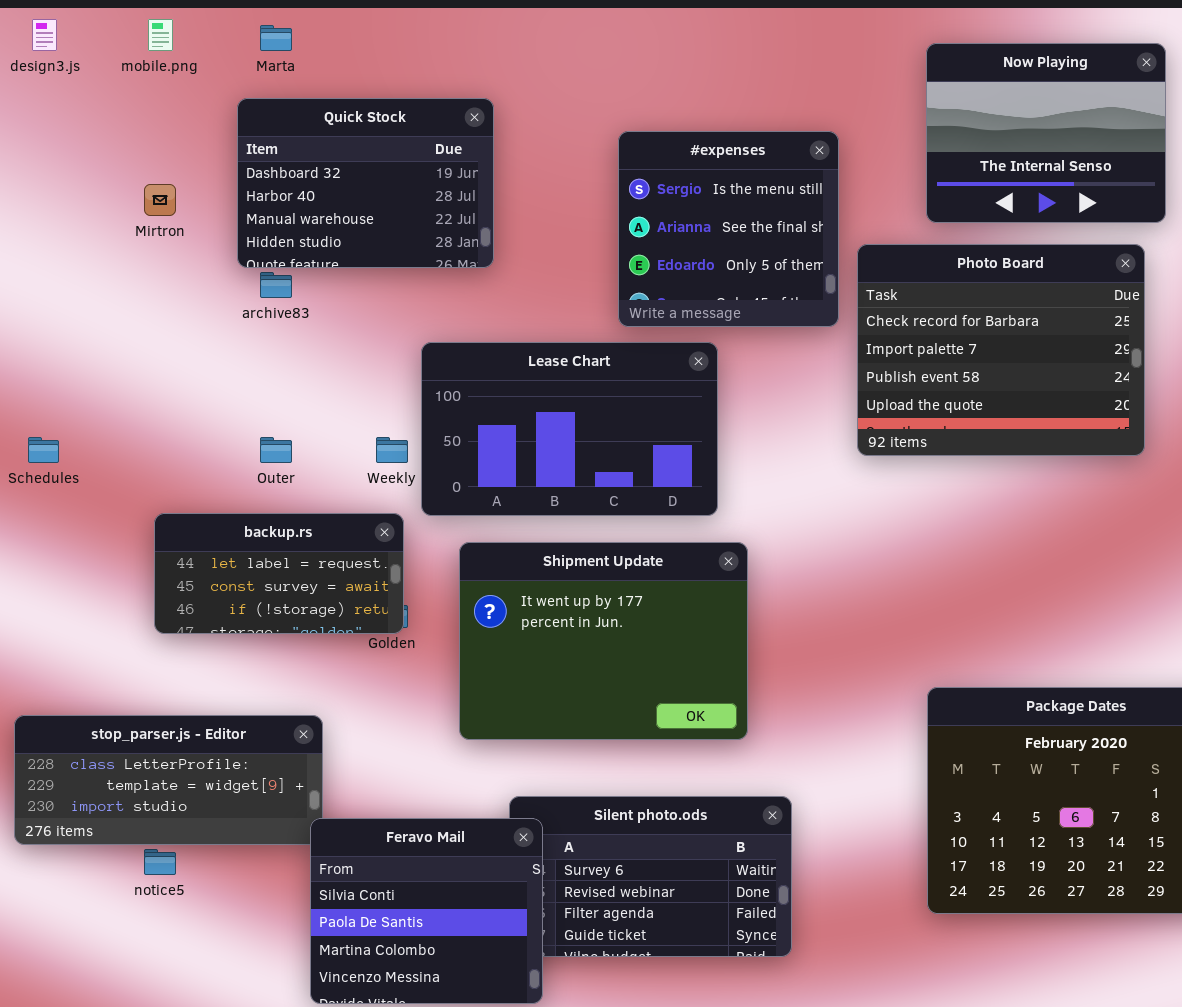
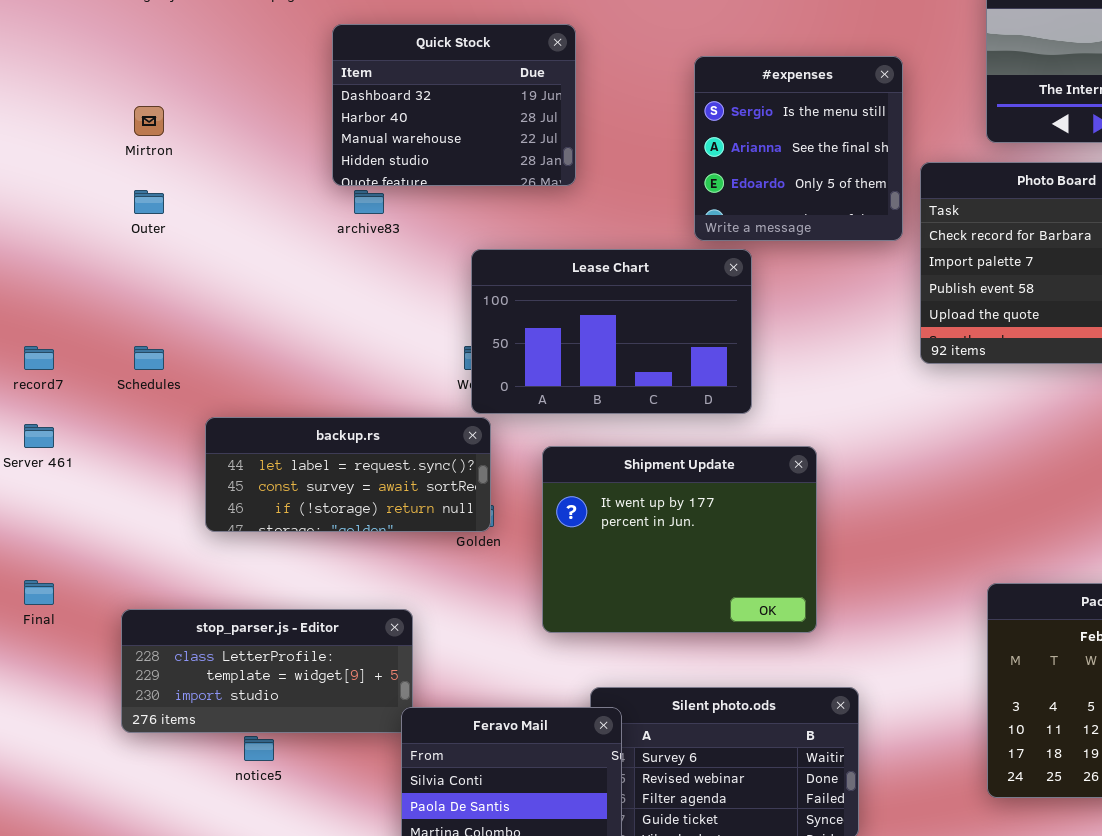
Mirtron: [144,184,176,216] -> [134,106,164,136], moved
Lease Chart: [421,342,718,516] -> [471,249,752,414], moved
Outer: [260,437,292,463] -> [134,190,164,214], moved
backup.rs: [154,513,404,634] -> [205,417,491,532], resized

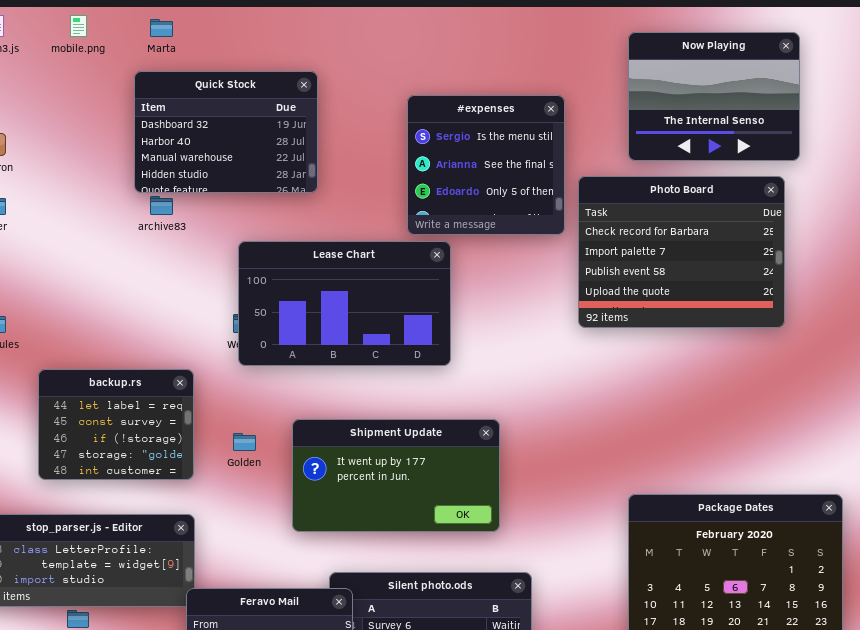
backup.rs: [205,417,491,532] -> [38,369,194,480], resized
Shipment Update: [542,446,817,633] -> [292,419,500,532], resized

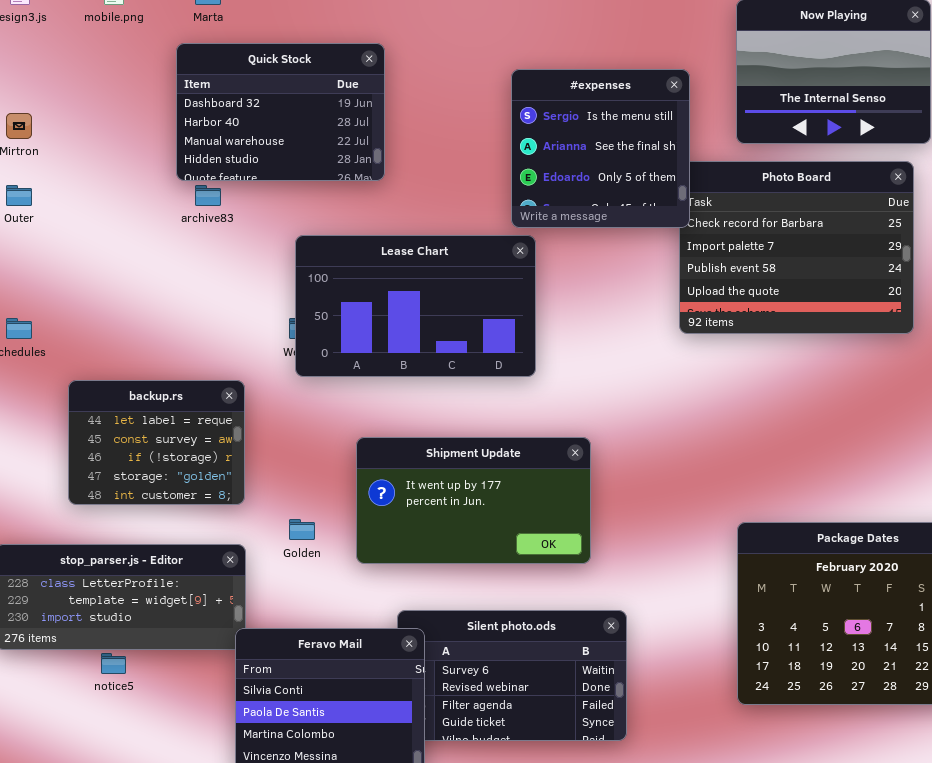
#expenses: [407,95,565,235] -> [511,69,690,228], moved
Golden: [233,433,256,451] -> [289,519,315,540], moved

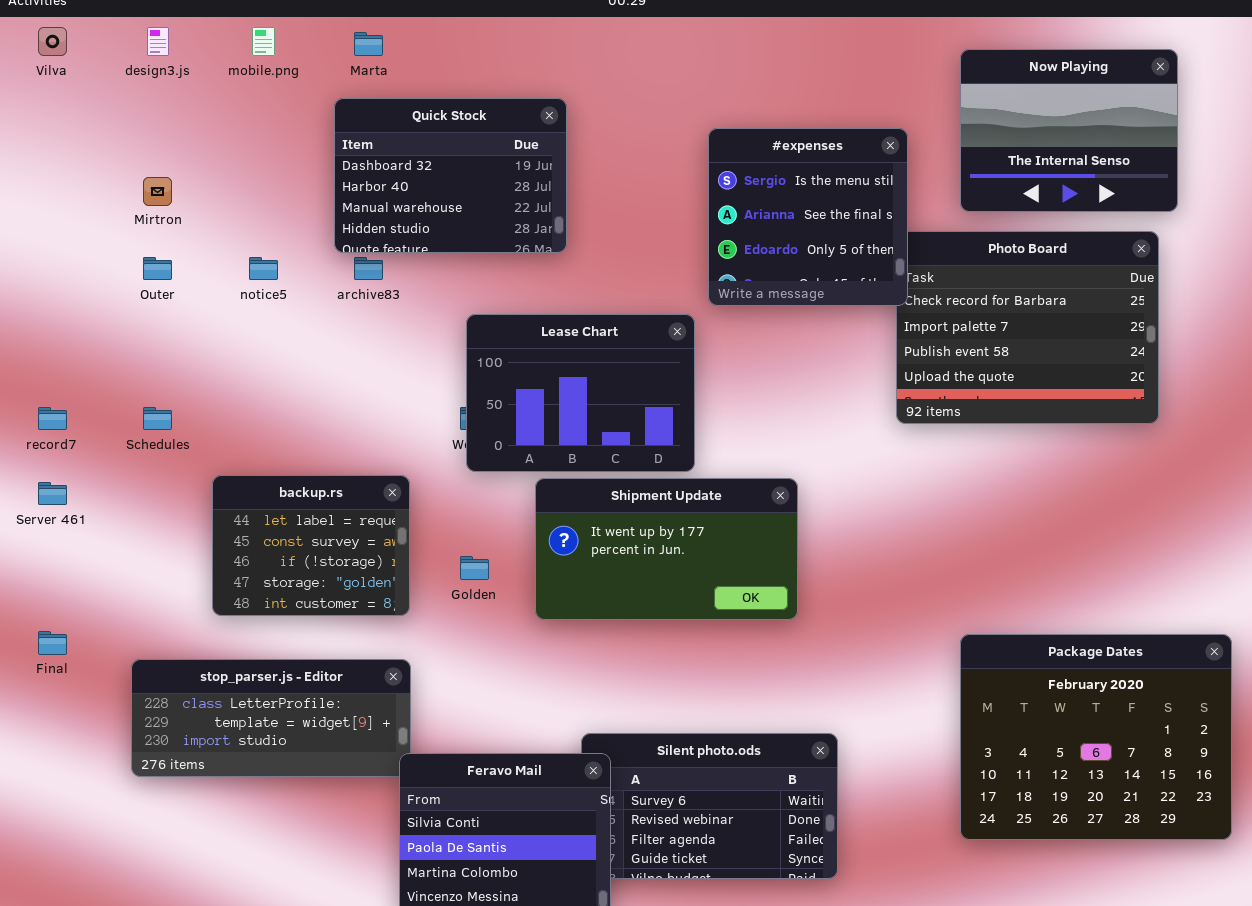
Lease Chart: [295,235,536,377] -> [466,314,695,472], resized
Shipment Update: [356,437,591,564] -> [535,478,798,620], moved
Golden: [289,519,315,540] -> [460,556,489,580], moved
notice5: [101,653,126,674] -> [249,257,278,280], moved

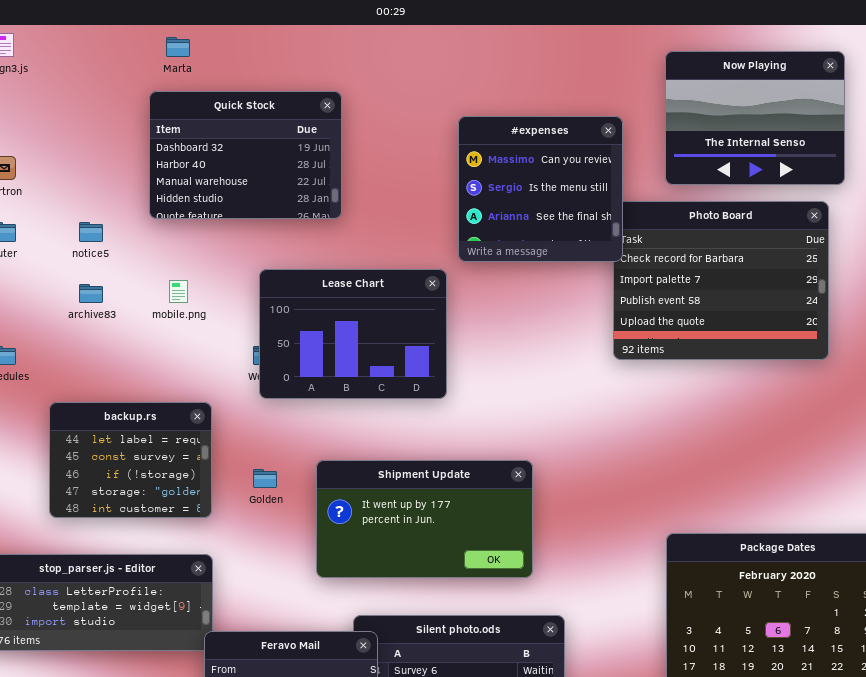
mobile.png: [252,27,275,56] -> [169,280,188,303], moved
#expenses: [708,128,908,306] -> [458,116,623,262], scrolled up 1 row
archive83: [354,257,383,280] -> [79,284,103,303], moved
Shipment Update: [535,478,798,620] -> [316,460,533,578], moved

